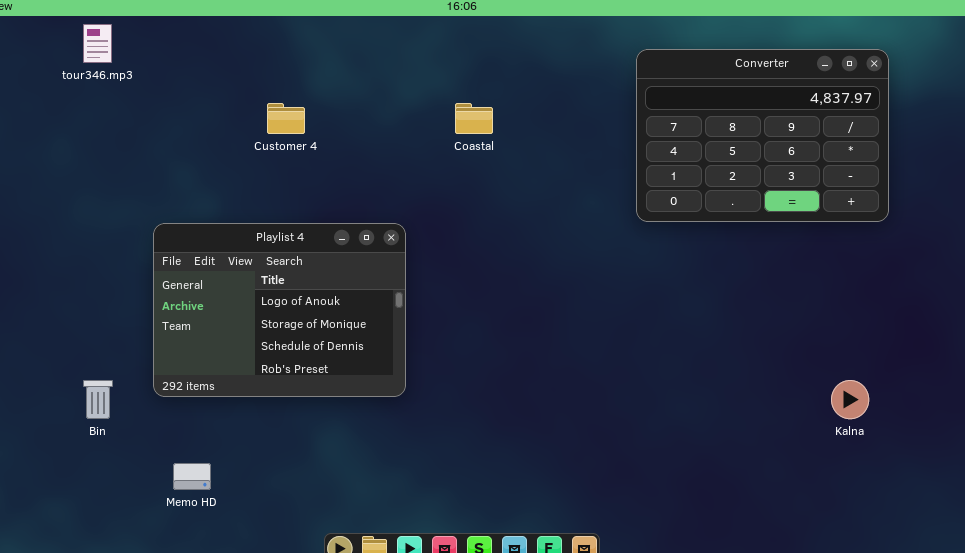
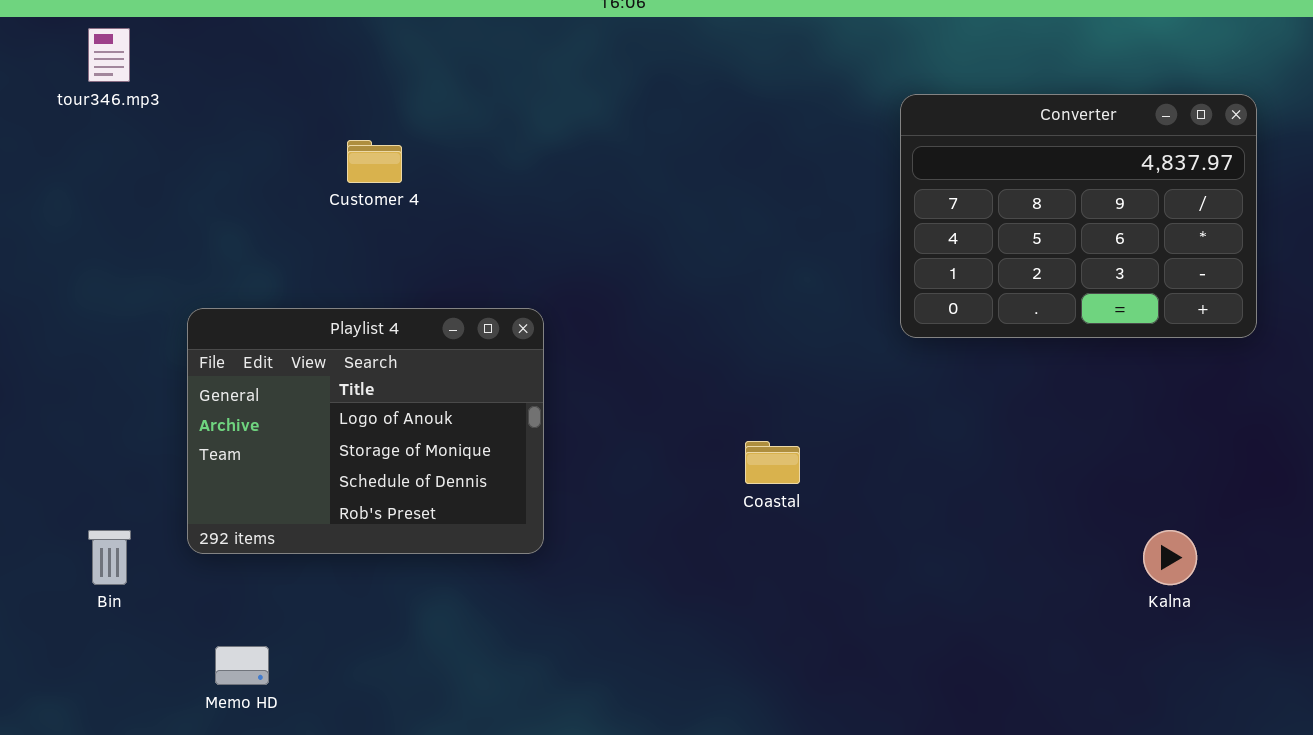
Converter: [636,49,889,222] -> [900,94,1257,338], moved
Coastal: [455,103,493,134] -> [745,441,800,484], moved

